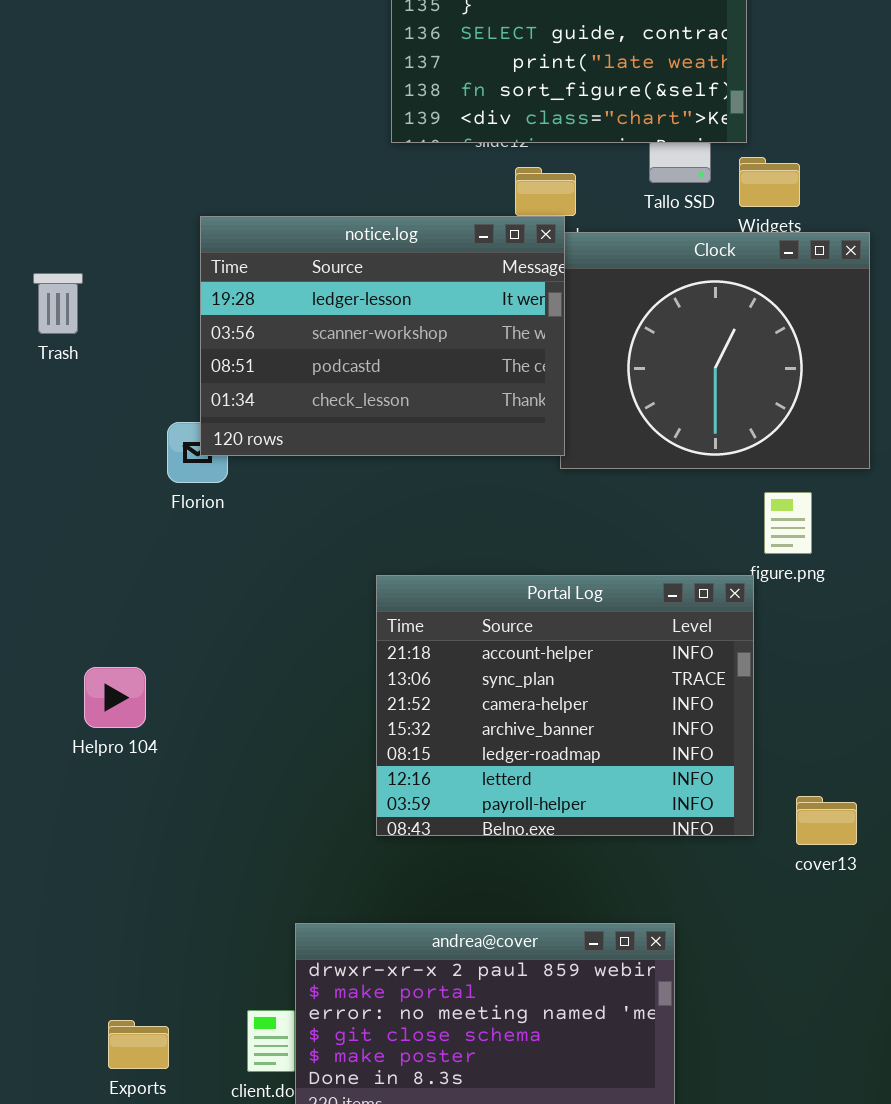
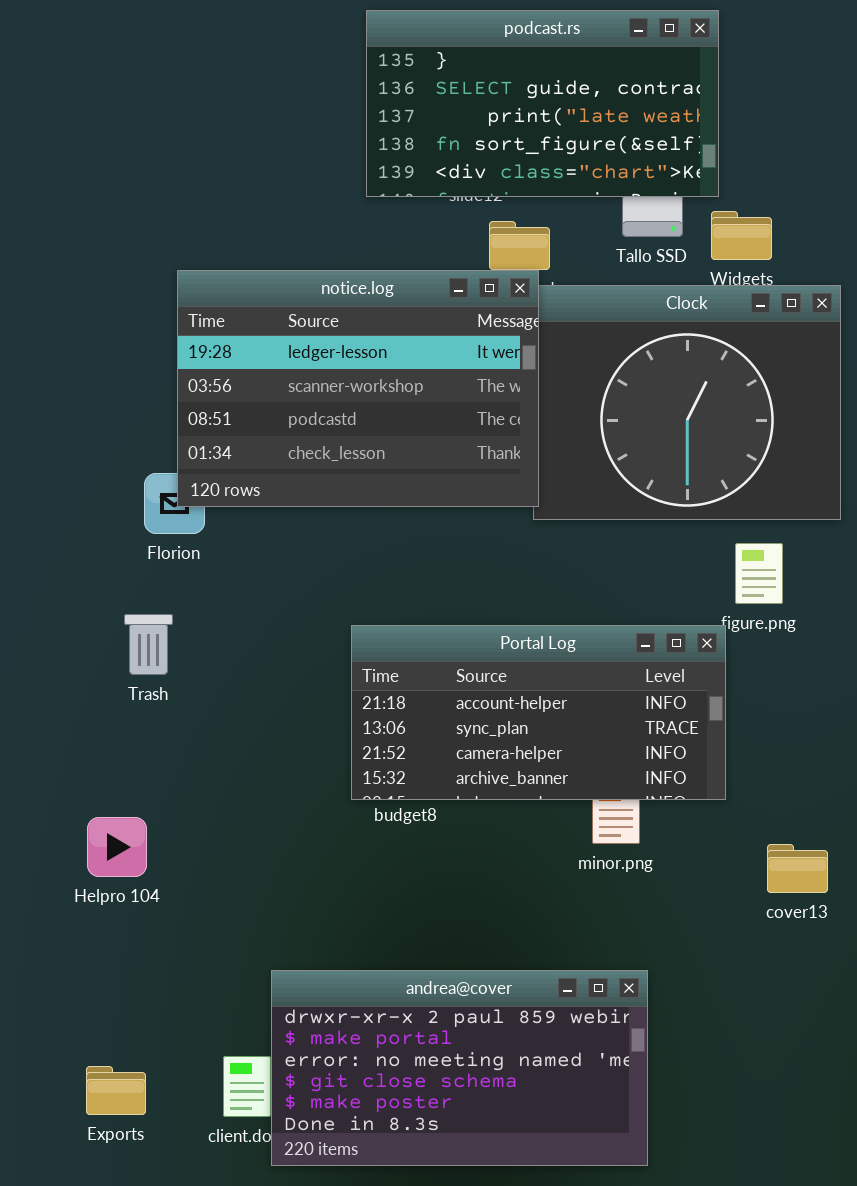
Trash: [33,273,83,334] -> [124,614,173,675], moved
Portal Log: [376,575,754,836] -> [351,625,726,800], resized
Helpro 104: [84,667,146,728] -> [87,817,147,877], moved

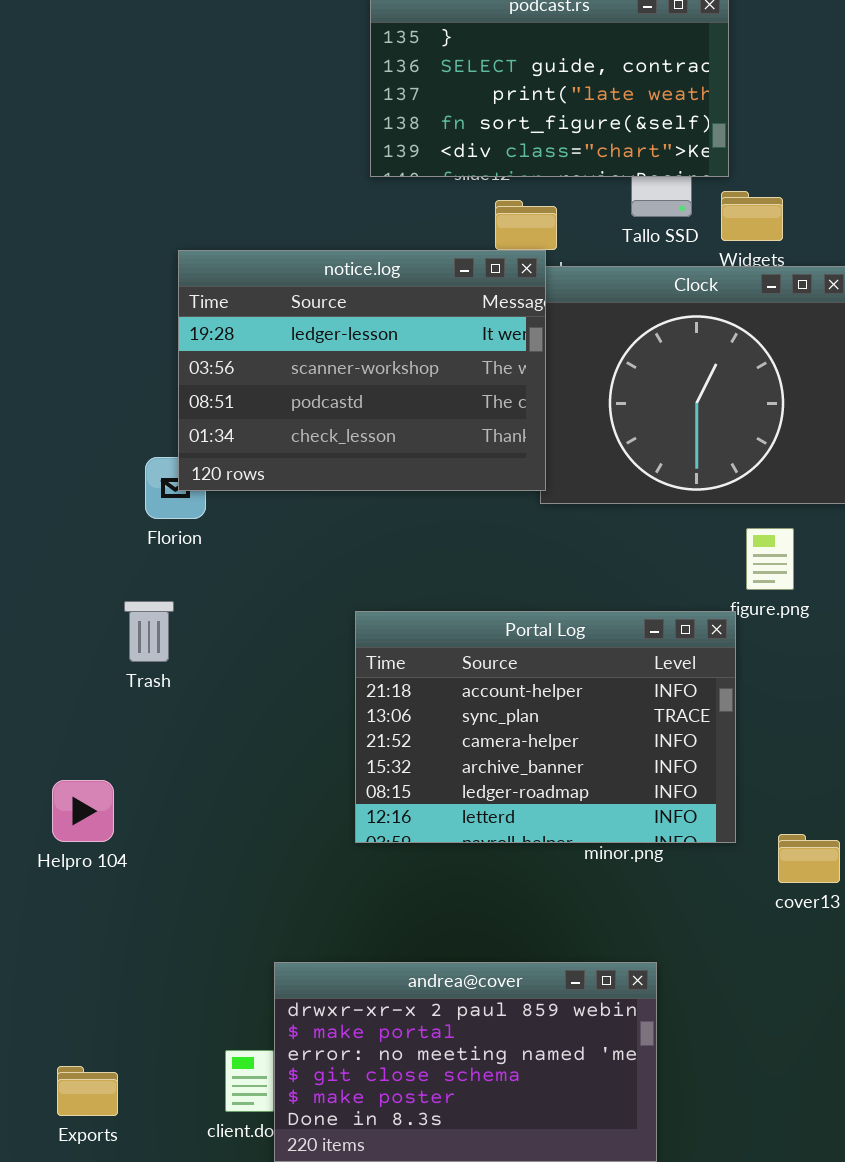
Portal Log: [351,625,726,800] -> [355,611,736,843], resized
Helpro 104: [87,817,147,877] -> [52,780,114,842], moved
Exports: [86,1066,146,1115] -> [57,1066,118,1116], moved

